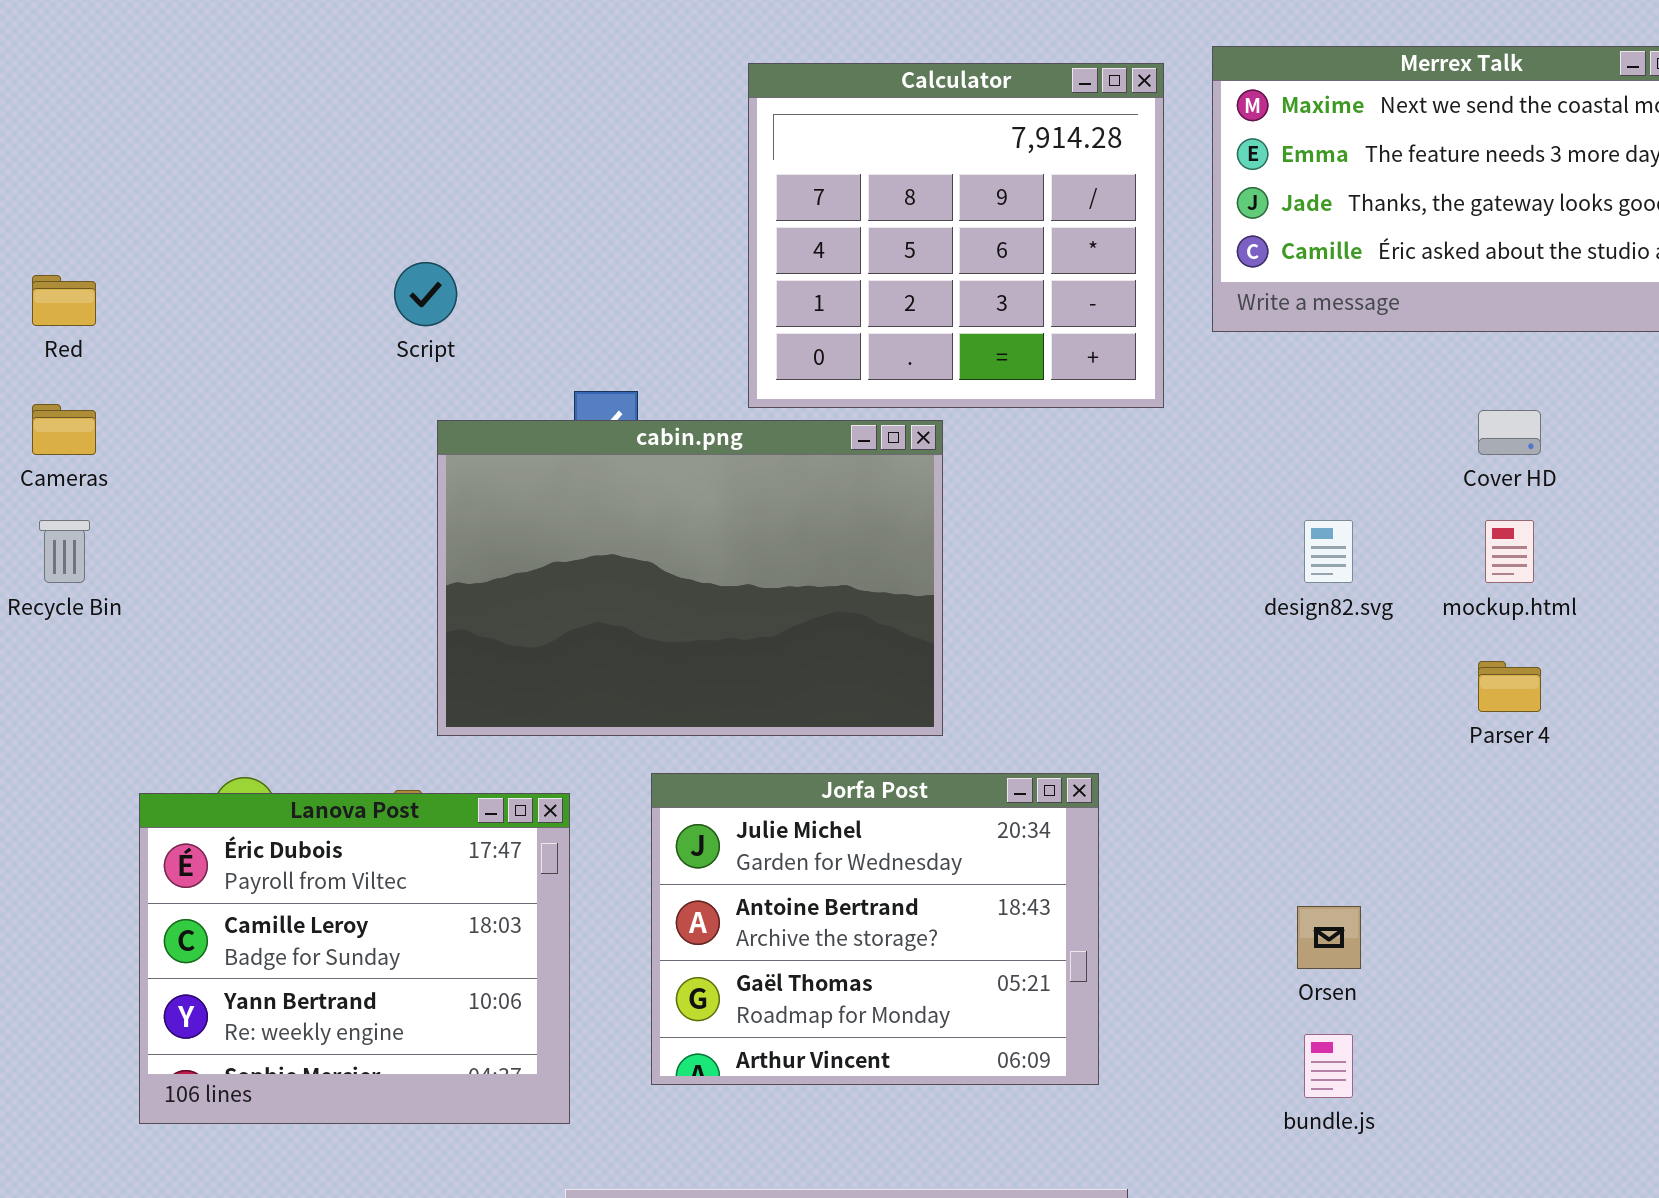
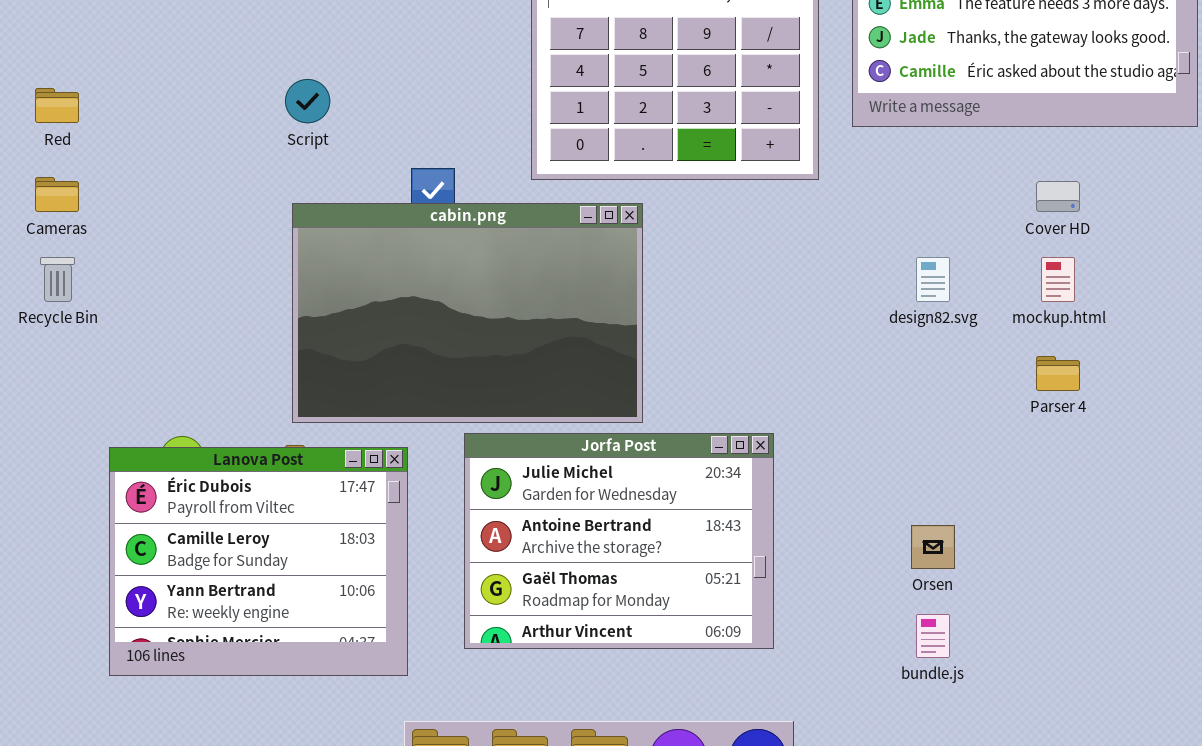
cabin.png: [437,420,943,736] -> [292,203,643,423], moved

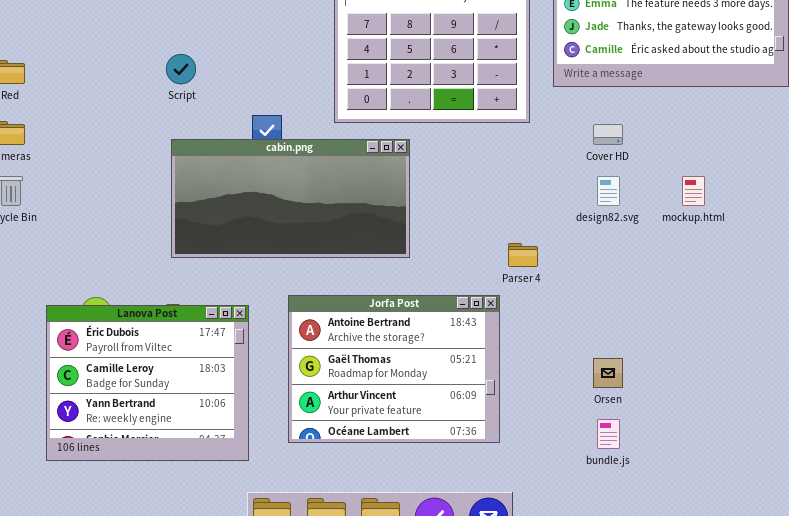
Cover HD: [1036,181,1080,212] -> [593,124,623,145], moved
cabin.png: [292,203,643,423] -> [171,139,410,258], resized
Parser 4: [1036,356,1080,391] -> [508,243,538,267], moved
Jorfa Post: [464,433,774,649] -> [288,295,500,443], scrolled down 1 row

